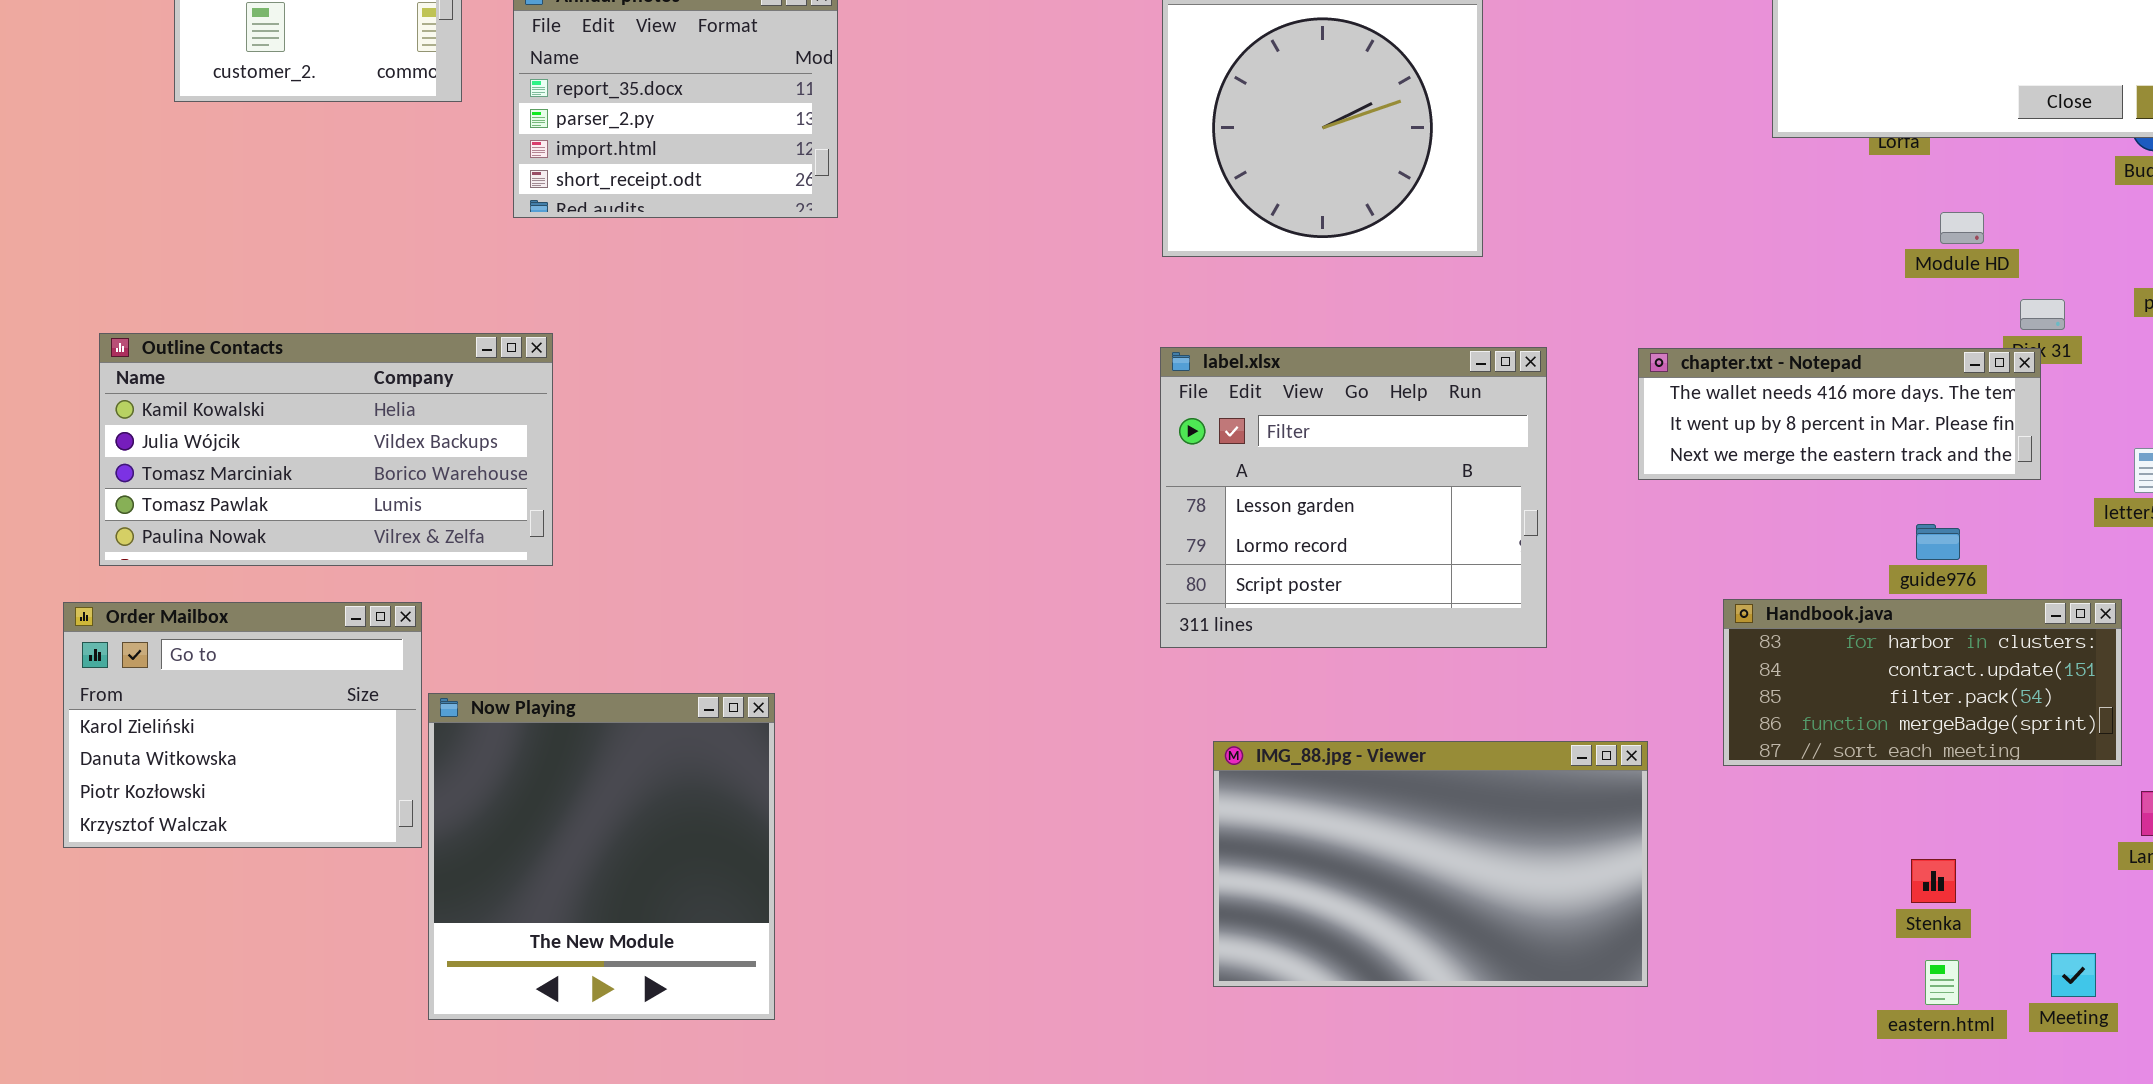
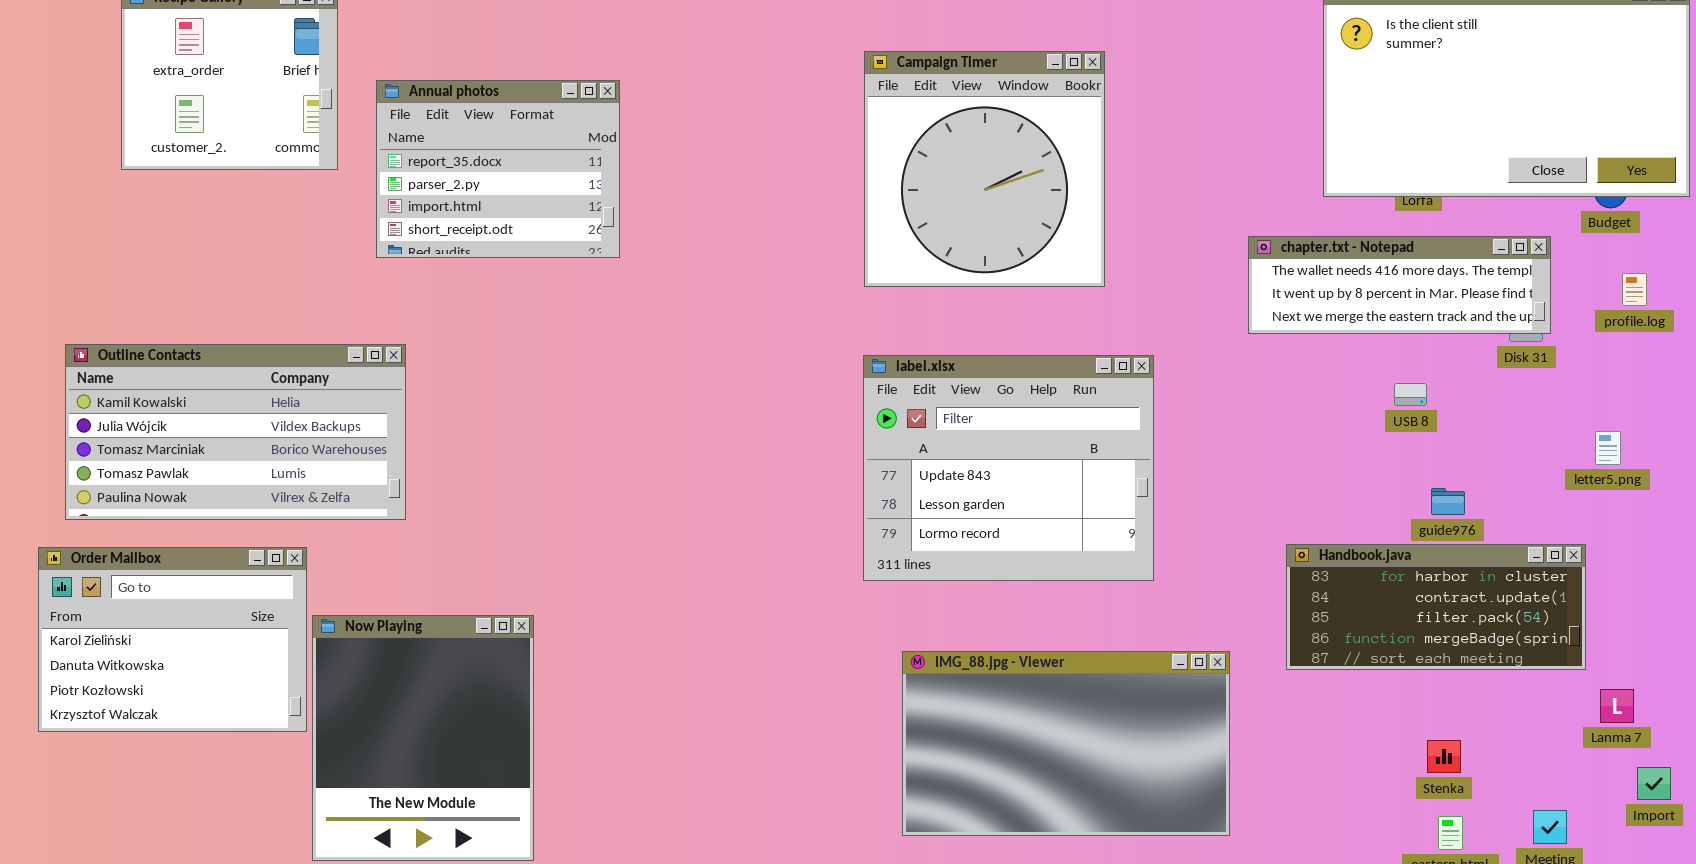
label.xlsx: [1160,347,1547,648] -> [863,355,1154,581], scrolled up 1 row
chapter.txt - Notepad: [1638,348,2041,480] -> [1248,236,1551,334], moved
Now Playing: [428,693,775,1020] -> [312,615,534,861], resized

